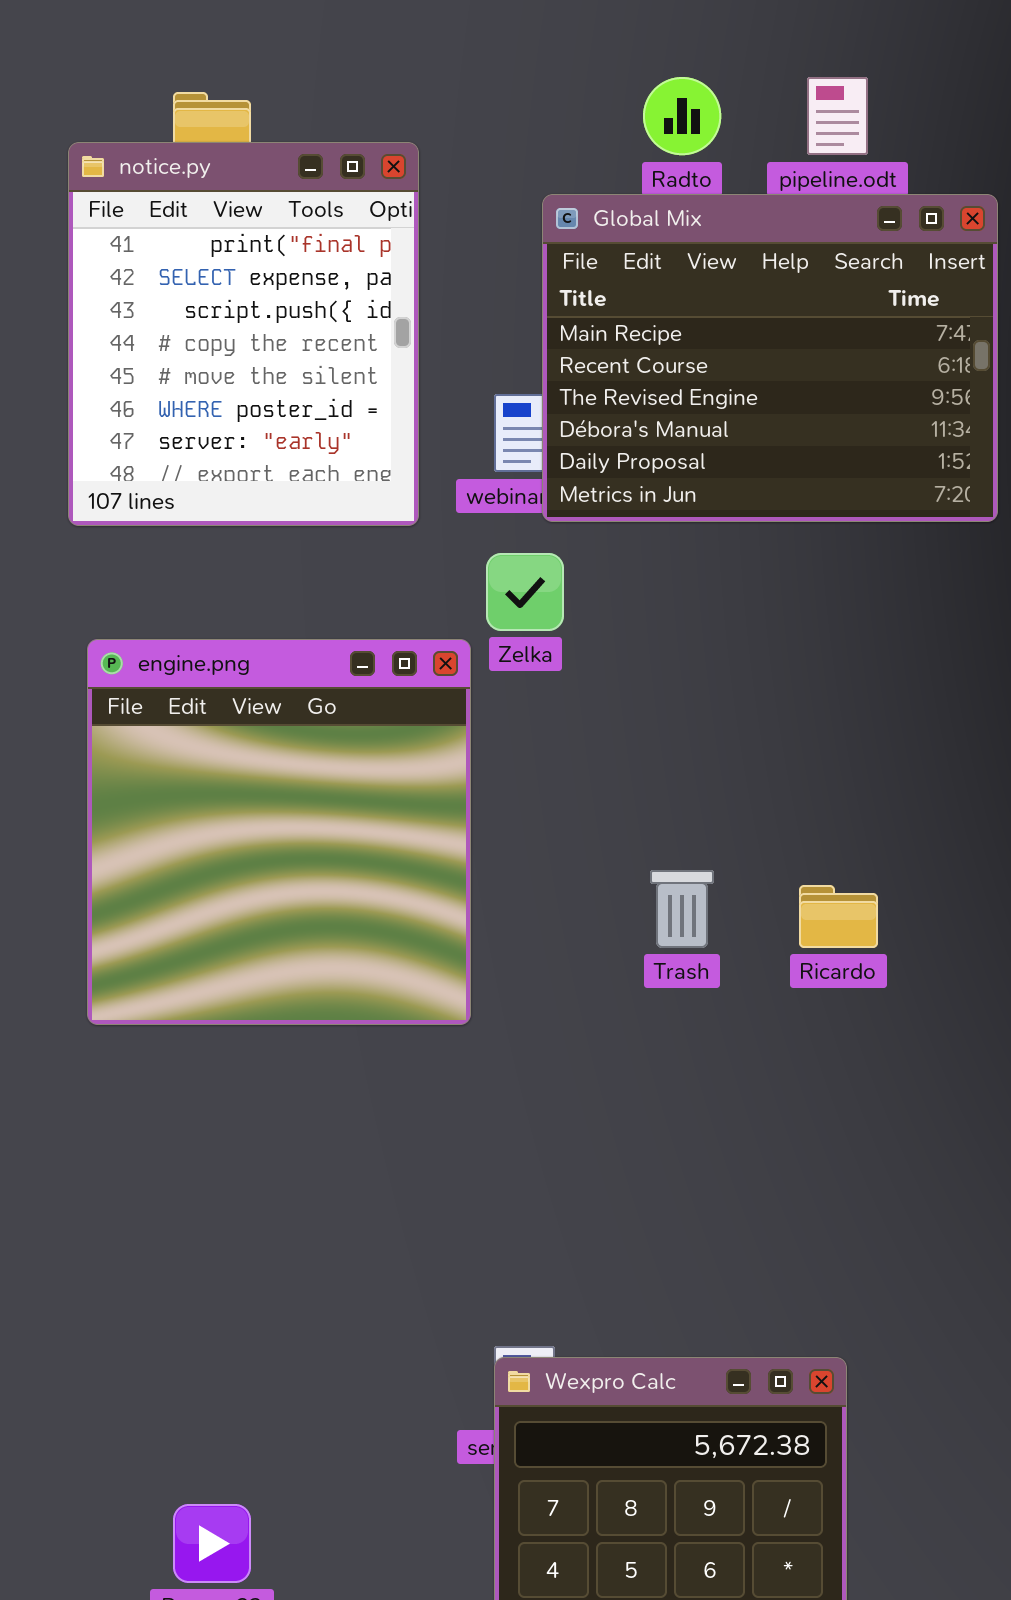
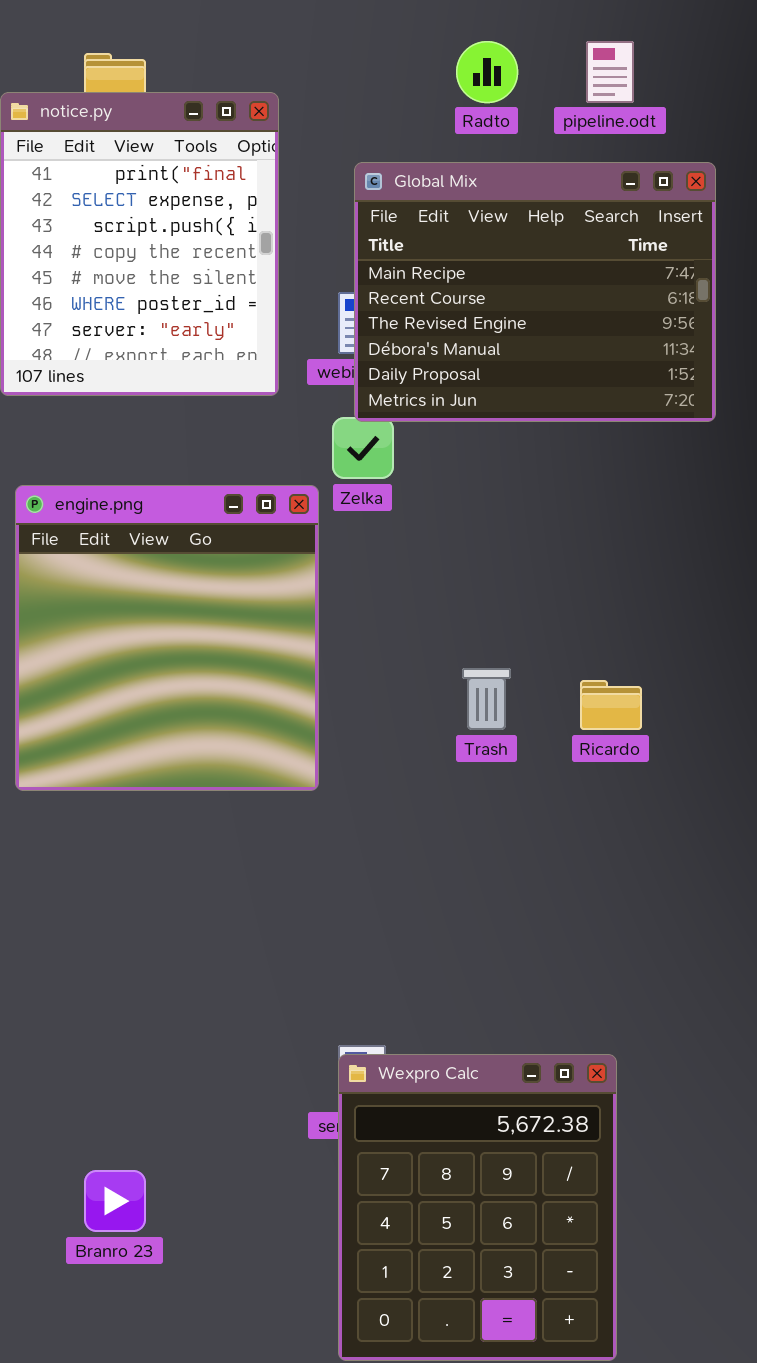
Global Mix: [542,194,998,522] -> [354,162,716,422], moved

